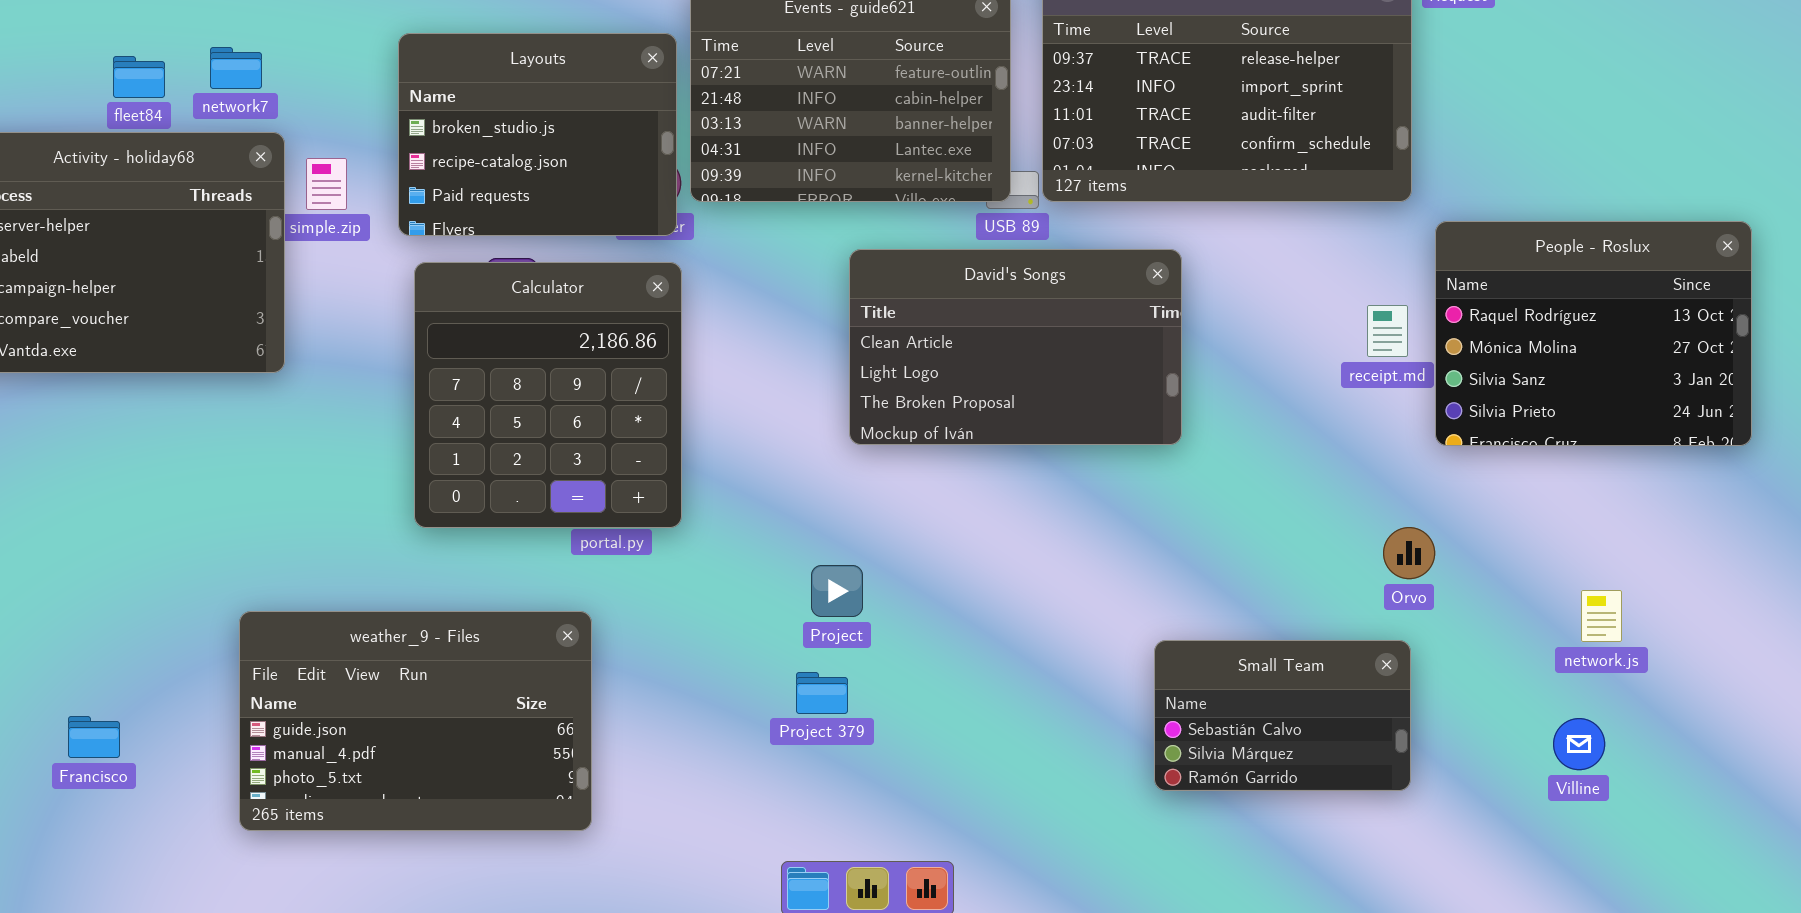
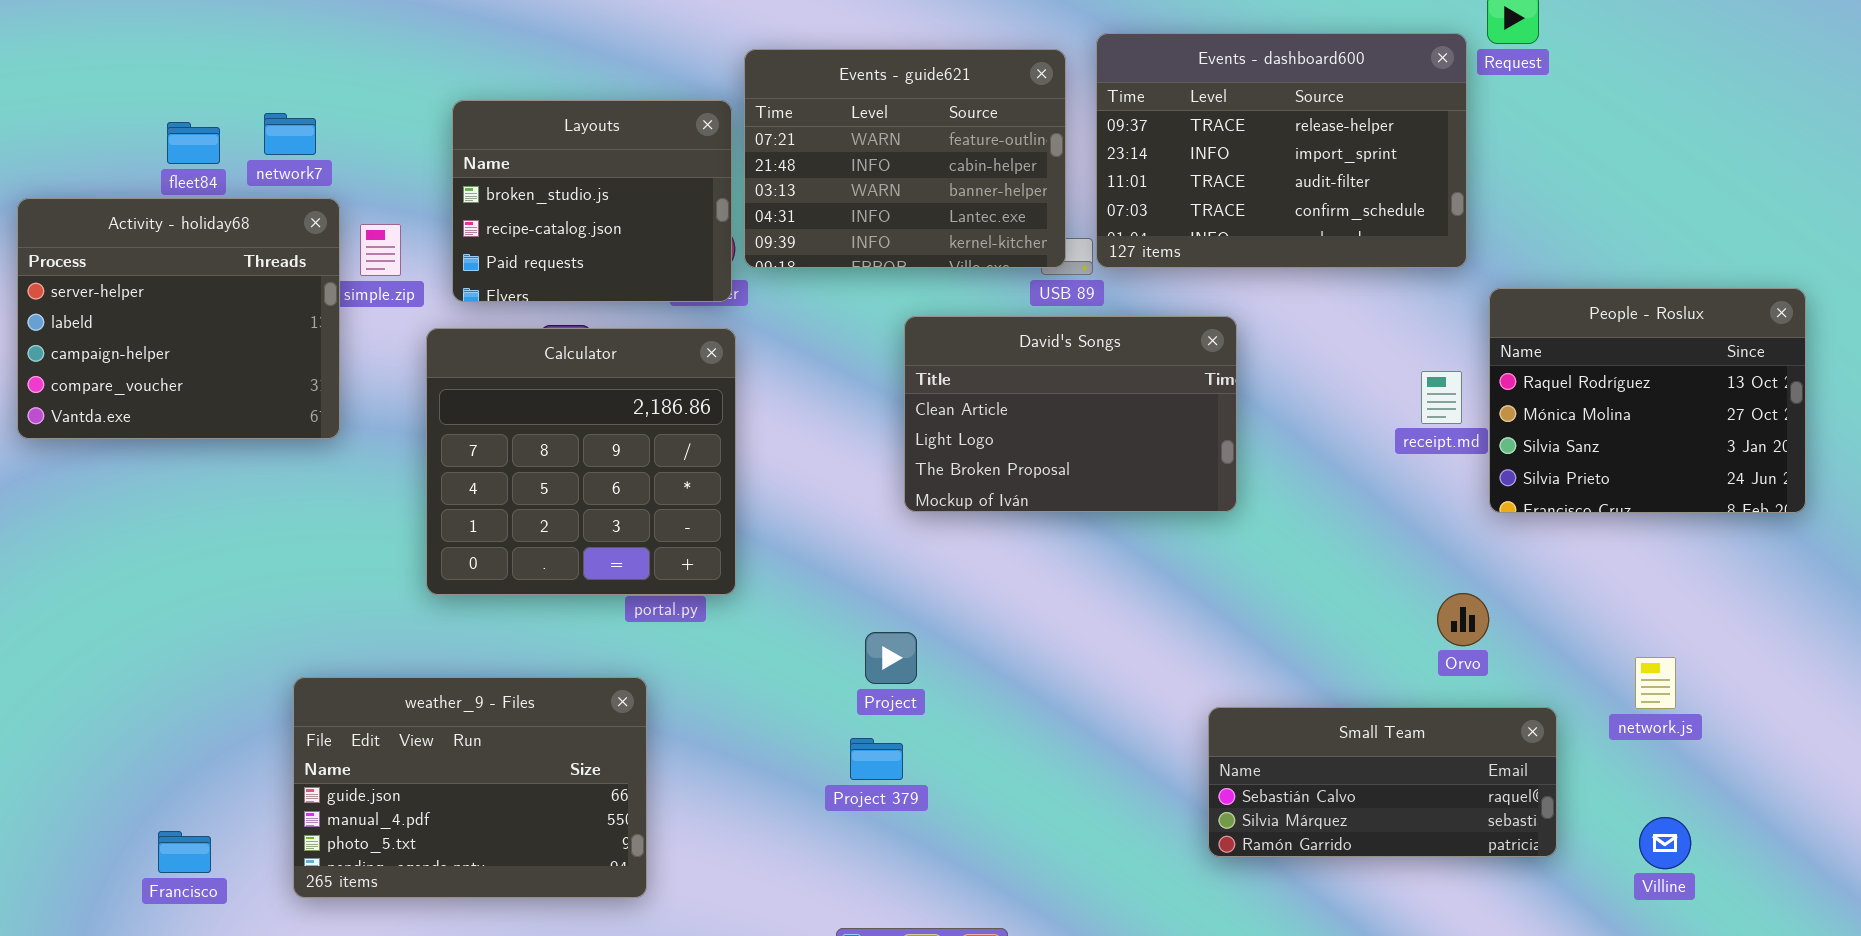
Calculator: [414,262,682,528] -> [426,328,736,595], resized
Small Team: [1154,640,1411,791] -> [1208,707,1557,857], resized
Francisco: [68,716,120,758] -> [158,831,211,873], moved
Villine: [1553,718,1605,770] -> [1639,817,1691,869], moved

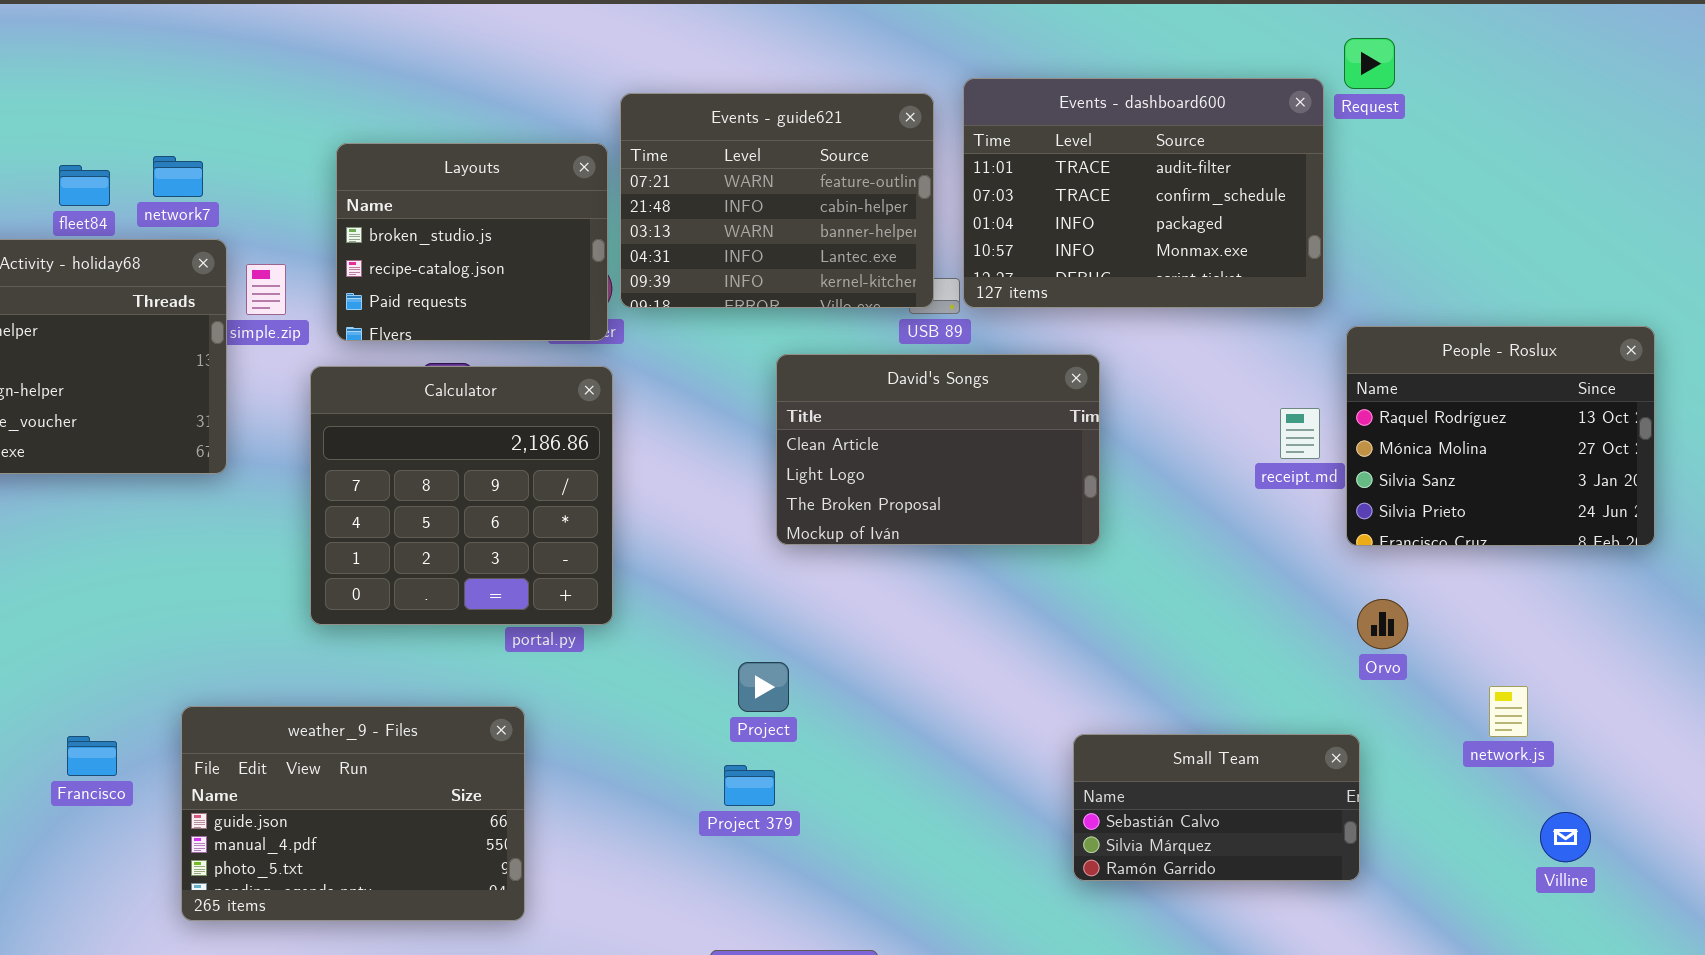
Events - dashboard600: [1096,33,1467,268] -> [963,78,1324,308], scrolled down 2 rows
Orvo: [1437,593,1489,646] -> [1357,599,1408,649], moved
Small Team: [1208,707,1557,857] -> [1073,734,1360,881], resized
Villine: [1639,817,1691,869] -> [1540,812,1591,862], moved
Francisco: [158,831,211,873] -> [67,736,117,776], moved

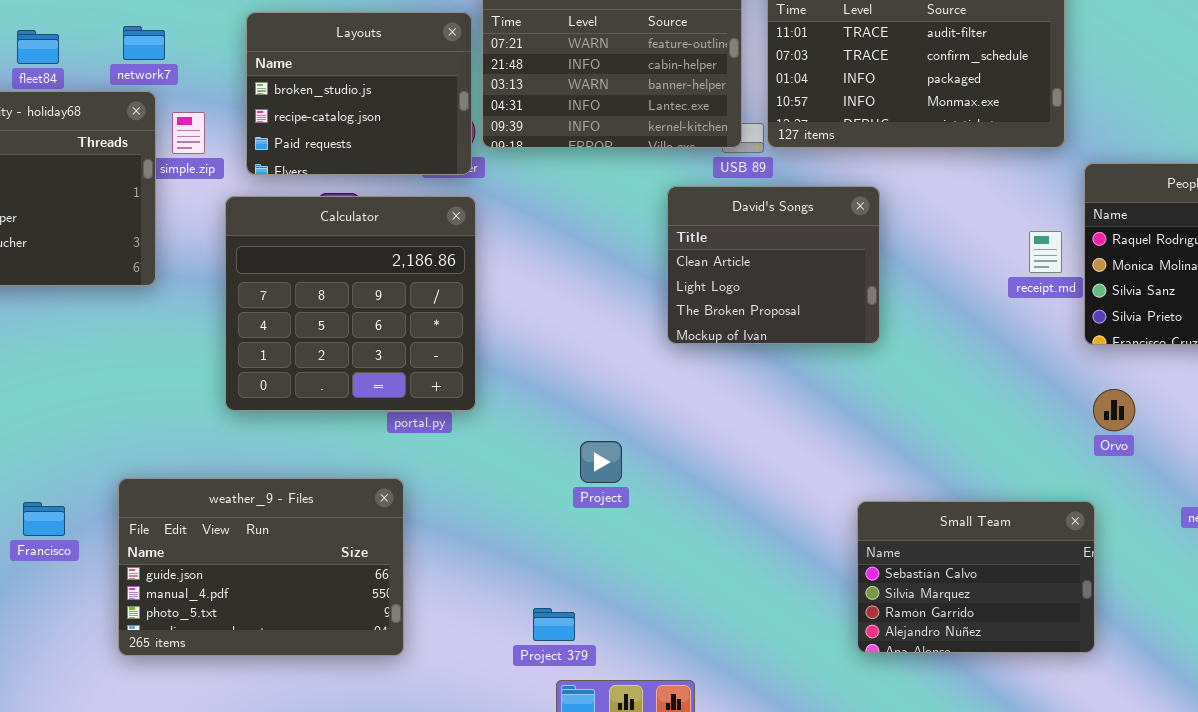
network7: [153,156,203,197] -> [123,26,165,60], moved
David's Songs: [776,354,1100,545] -> [667,186,880,344], resized
Small Team: [1073,734,1360,881] -> [857,501,1095,653], resized
Project 379: [724,765,775,806] -> [533,608,575,641], moved

